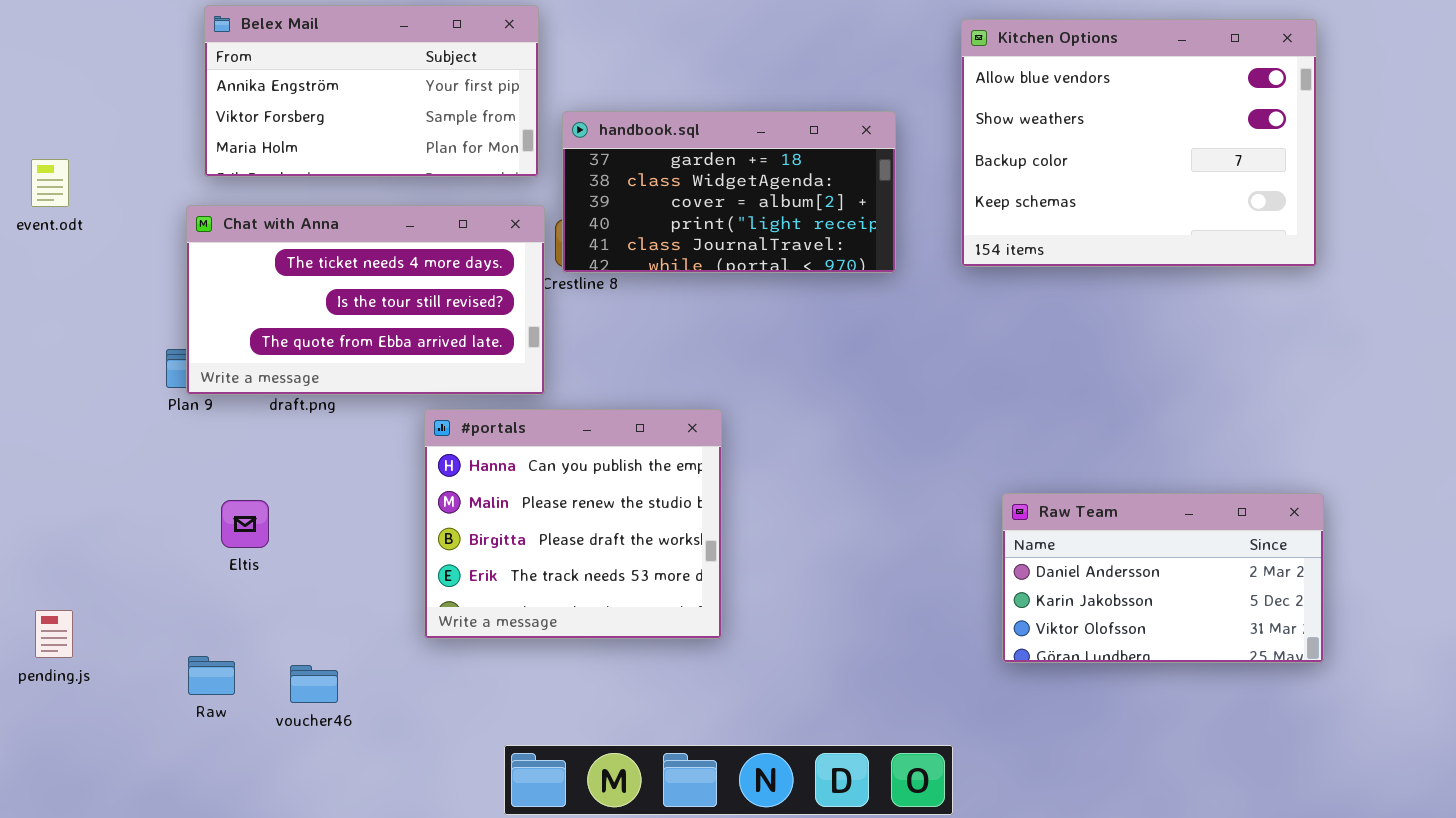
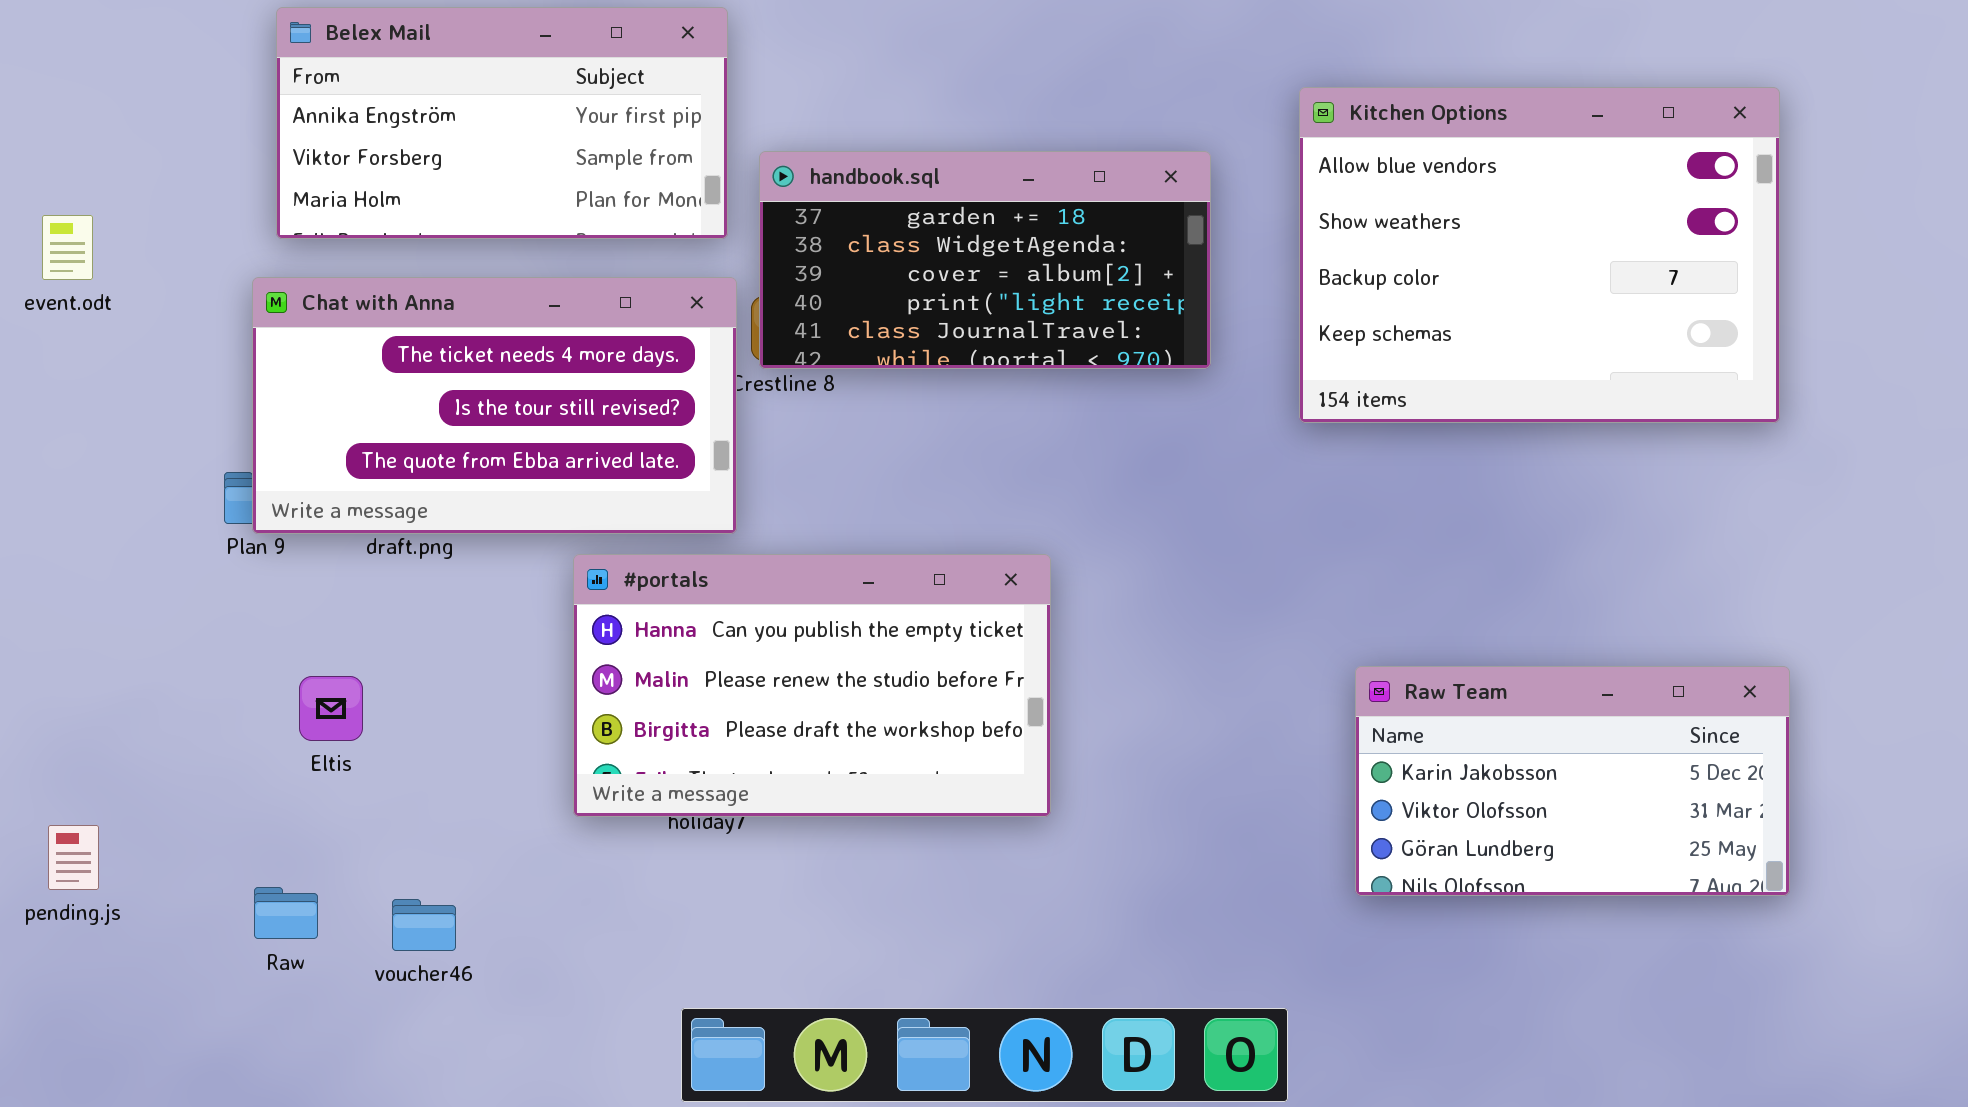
Kitchen Options: [961,19,1317,267] -> [1299,87,1780,423], moved
#portals: [424,409,722,639] -> [573,554,1051,817], resized
Raw Team: [1002,493,1324,663] -> [1355,666,1790,896], scrolled down 1 row

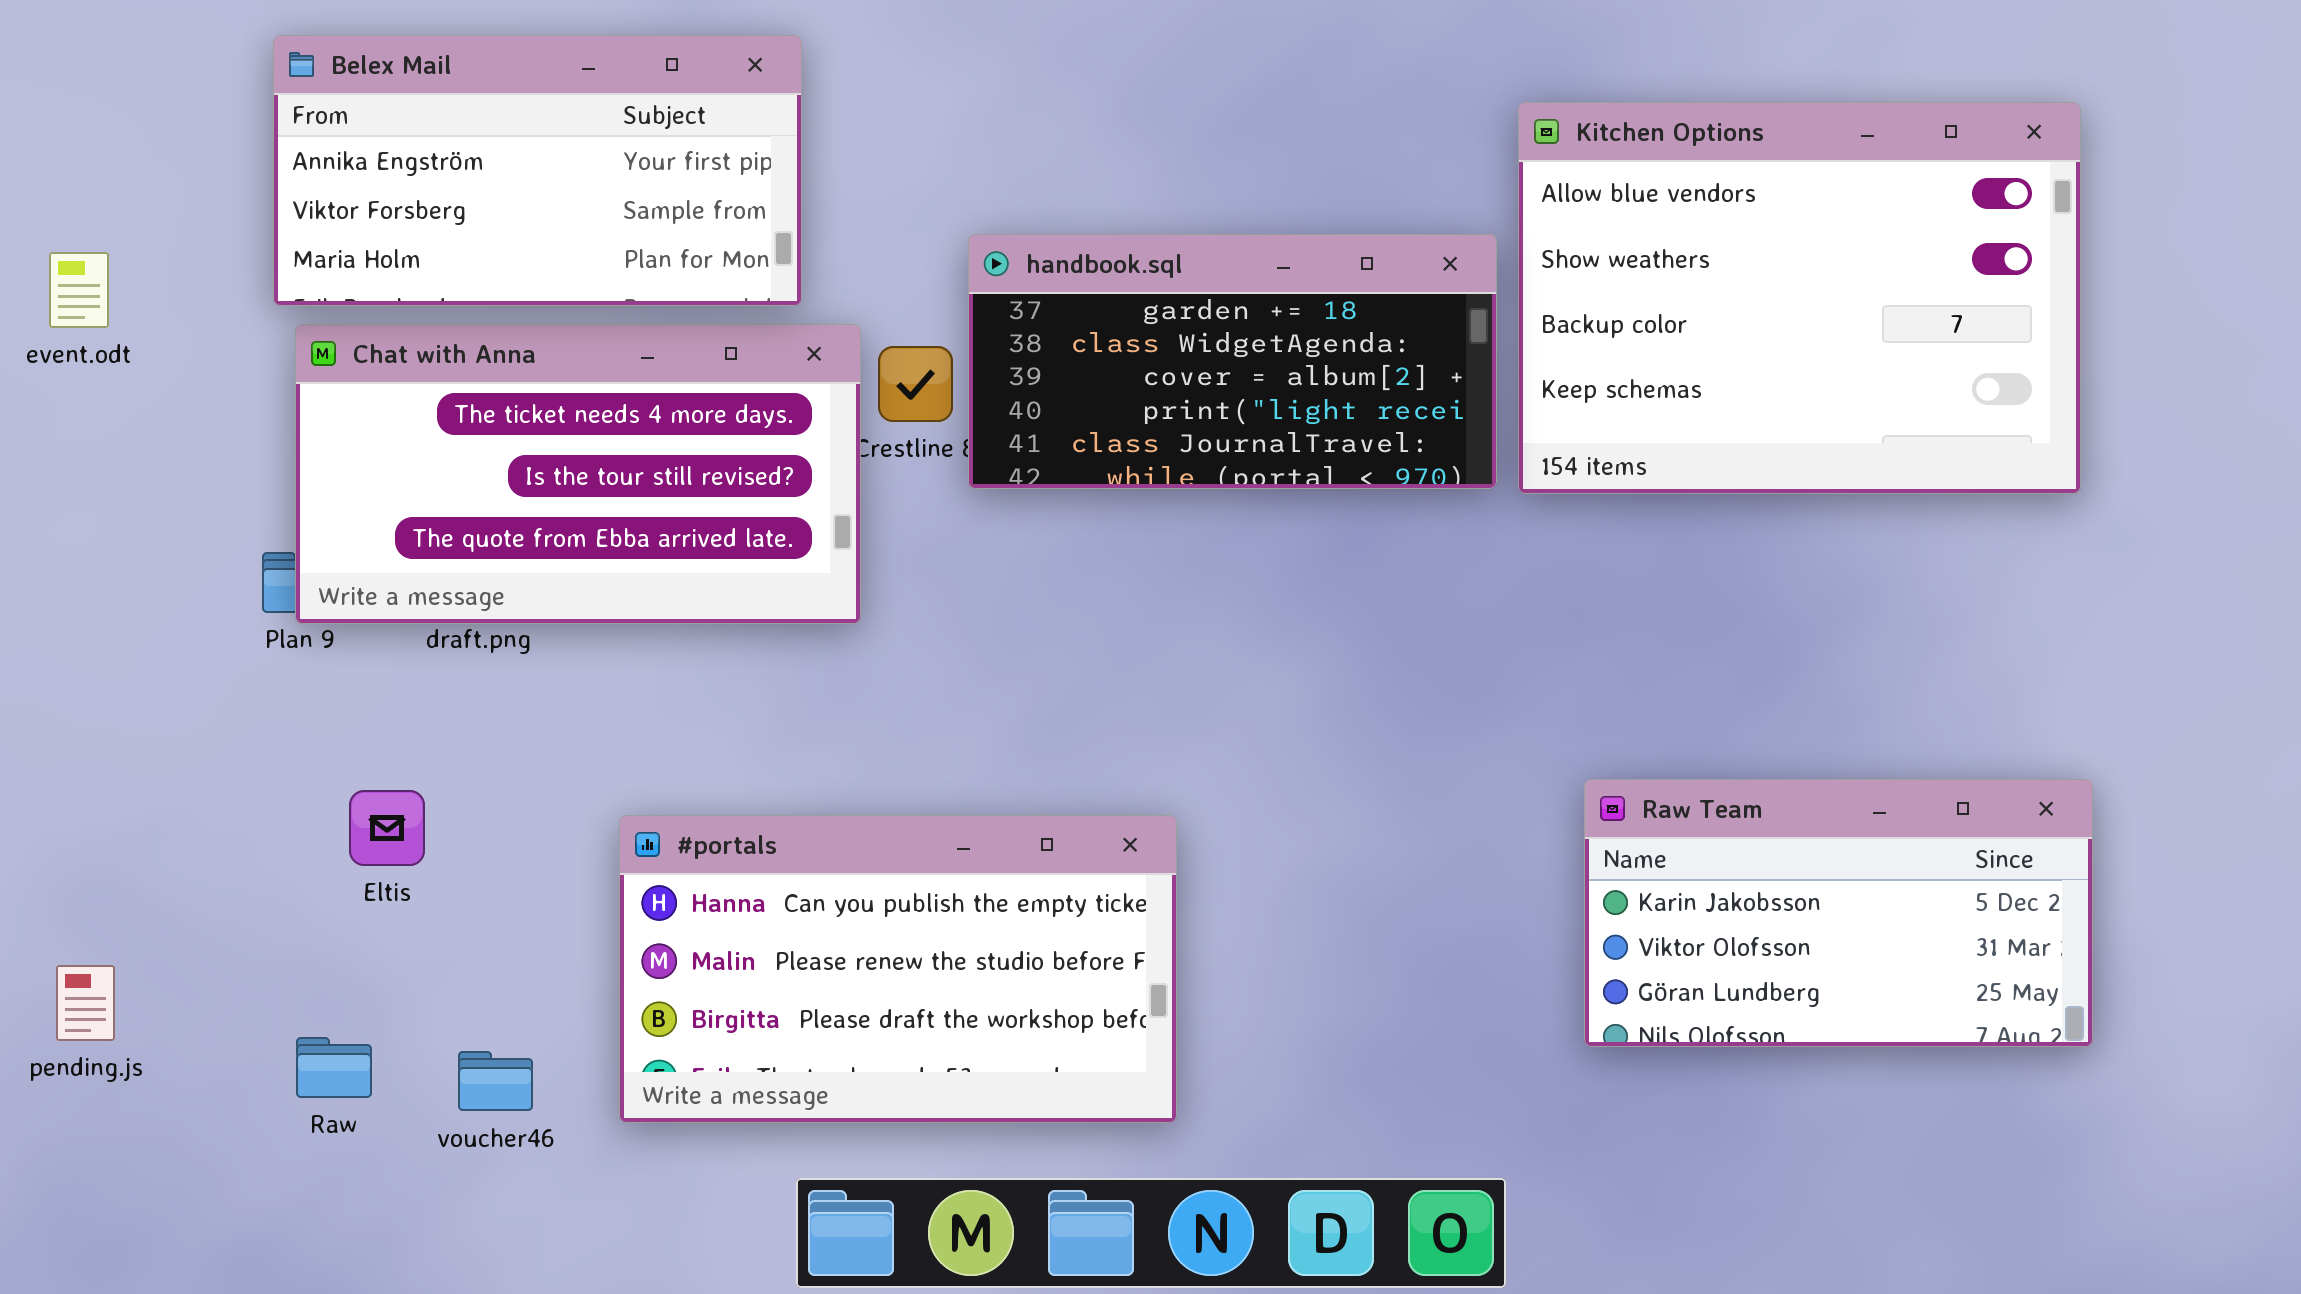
Belex Mail: [276,7,728,239] -> [273,35,802,306], moved
handbook.sql: [759,151,1211,369] -> [968,234,1497,489], moved
#portals: [573,554,1051,817] -> [619,815,1177,1123], moved

